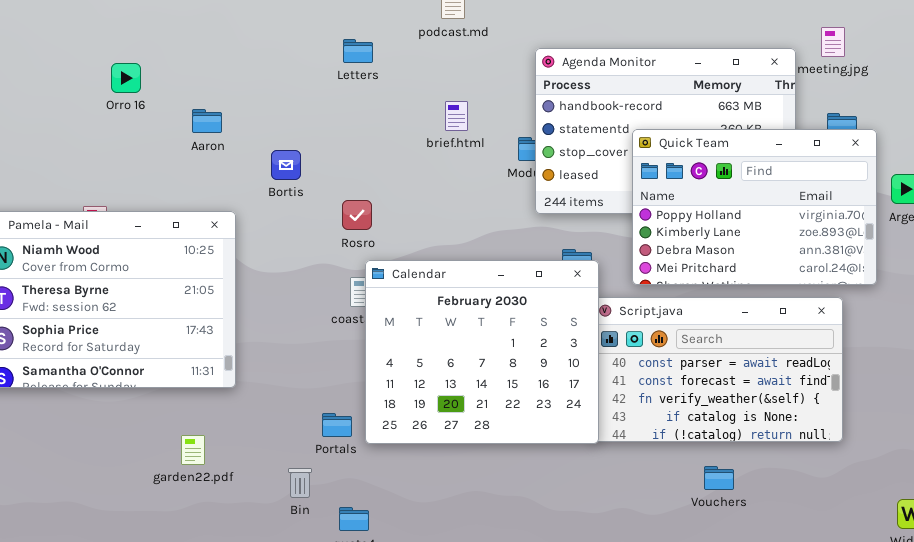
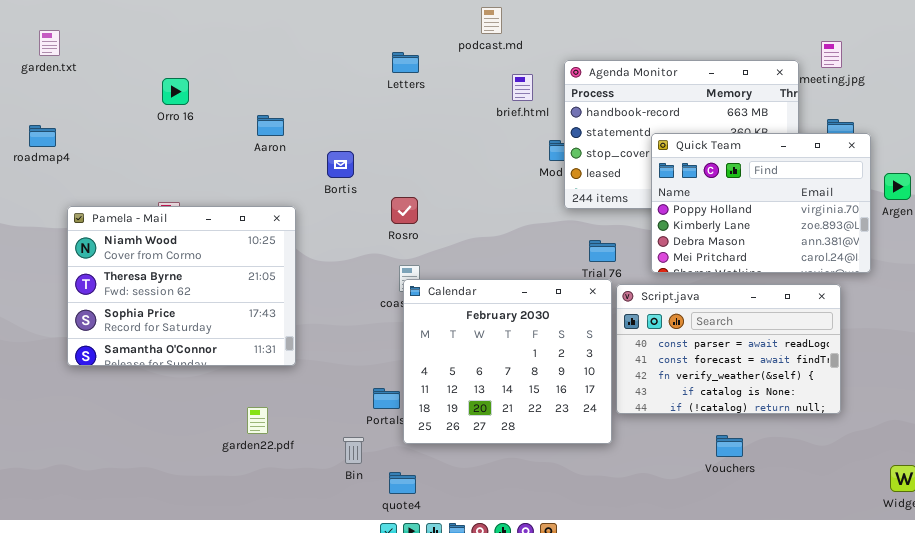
Orro 16: [111,63,141,93] -> [162,78,189,105], moved
brief.html: [445,101,468,131] -> [512,74,533,101], moved
Calendar: [365,260,599,444] -> [403,279,612,444], moved

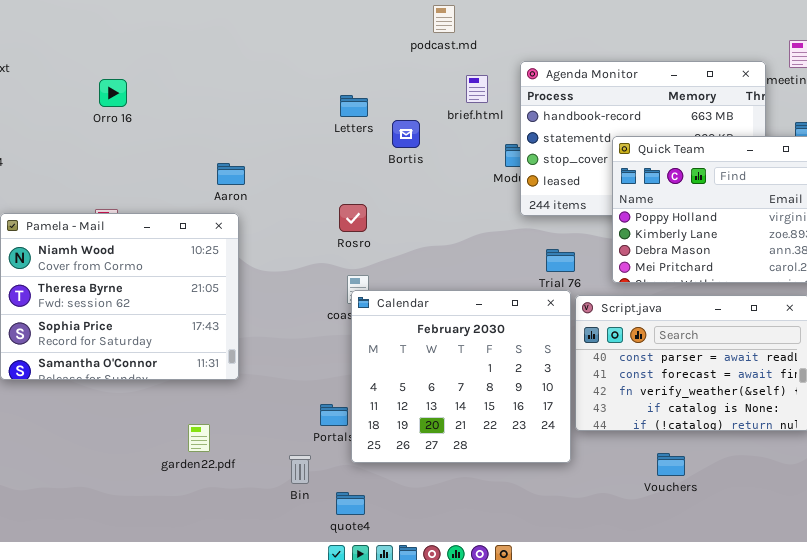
Letters: [392,52,419,73] -> [340,95,368,117], moved
Aaron: [257,115,284,136] -> [217,163,245,185], moved
Bortis: [327,151,354,178] -> [392,120,420,148], moved
Vouchers: [716,435,743,457] -> [657,453,685,476], moved

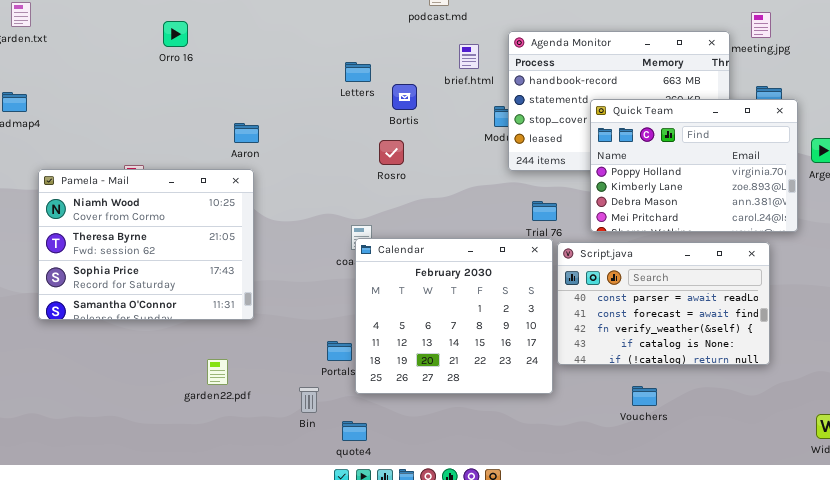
Orro 16: [99,79,127,107] -> [163,21,188,47], moved
Rosro: [339,204,367,232] -> [379,140,404,165], moved

